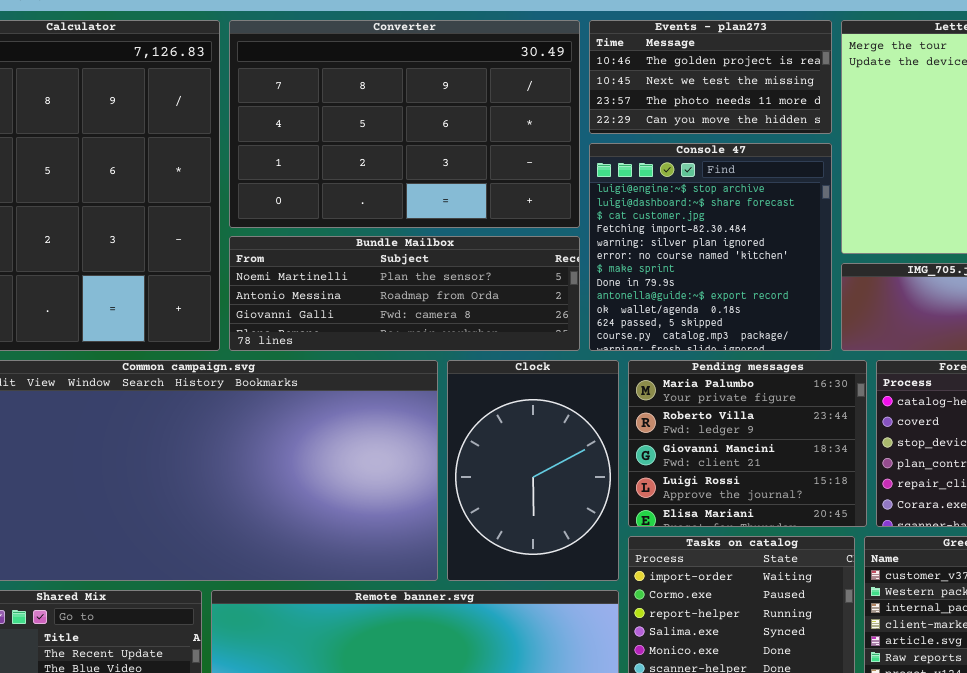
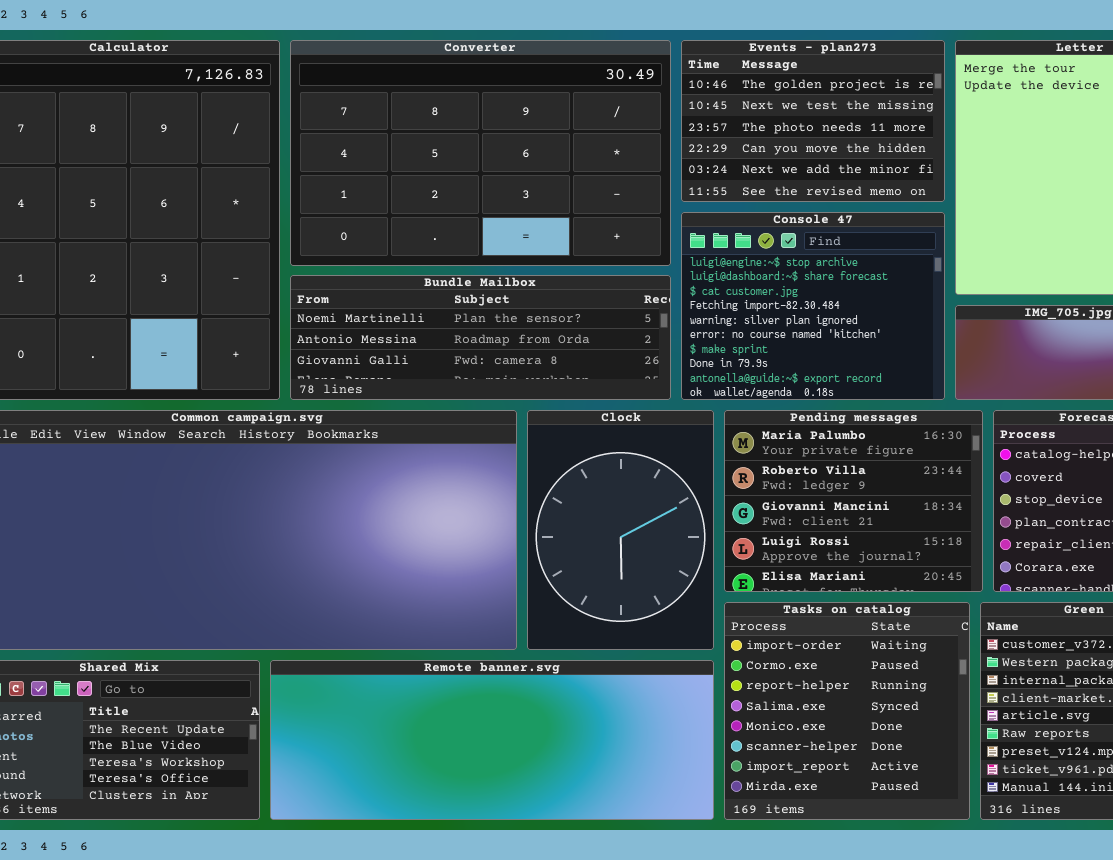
Events - plan273: [589,20,832,134] -> [681,40,945,202], resized
Console 47: [589,143,832,351] -> [681,212,945,400], resized

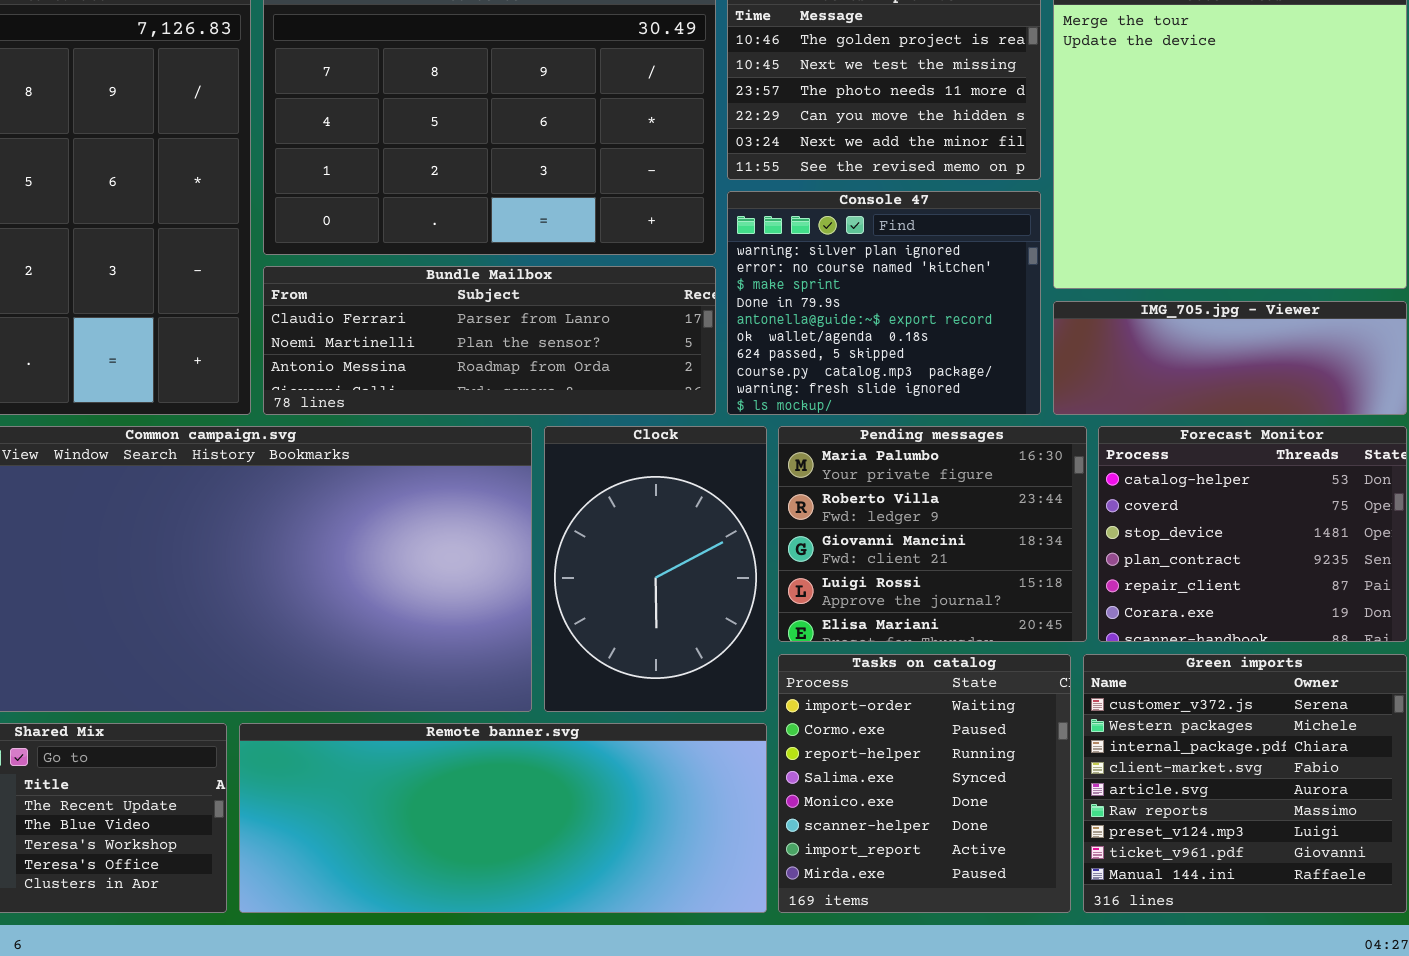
Console 47: [681,212,945,400] -> [727,191,1041,415], scrolled down 4 rows
Bundle Mailbox: [290,275,671,400] -> [263,266,716,415], scrolled up 1 row

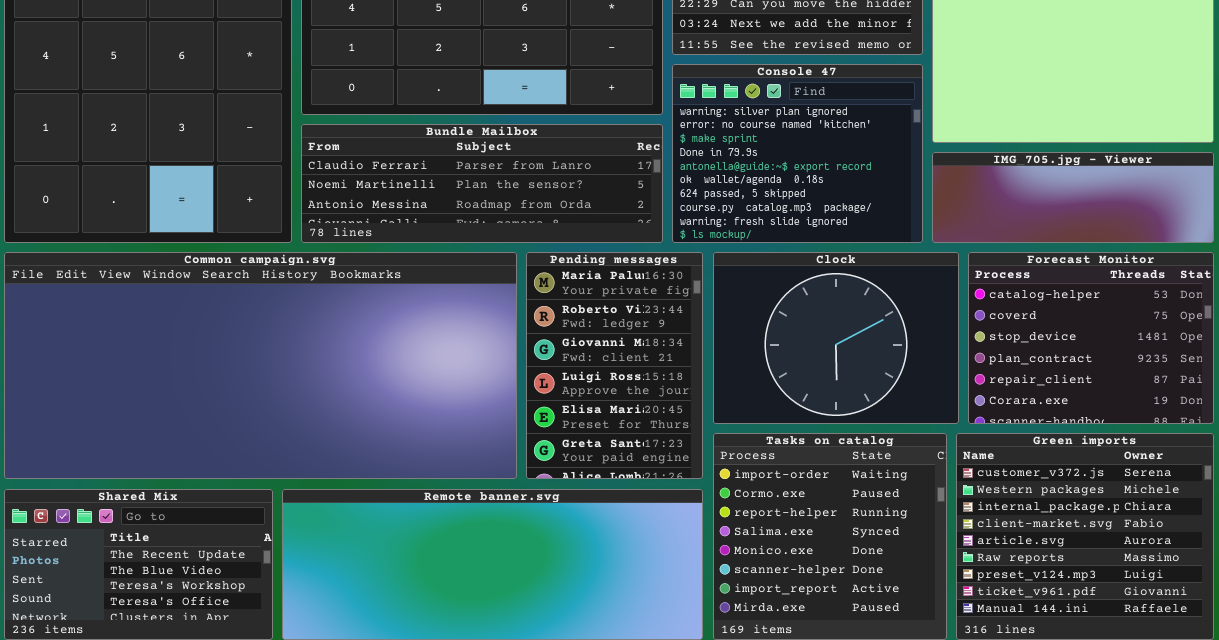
Clock: [544,426,767,712] -> [713,252,959,424], moved, resized
Pending messages: [778,426,1087,642] -> [526,252,703,479], moved, resized

